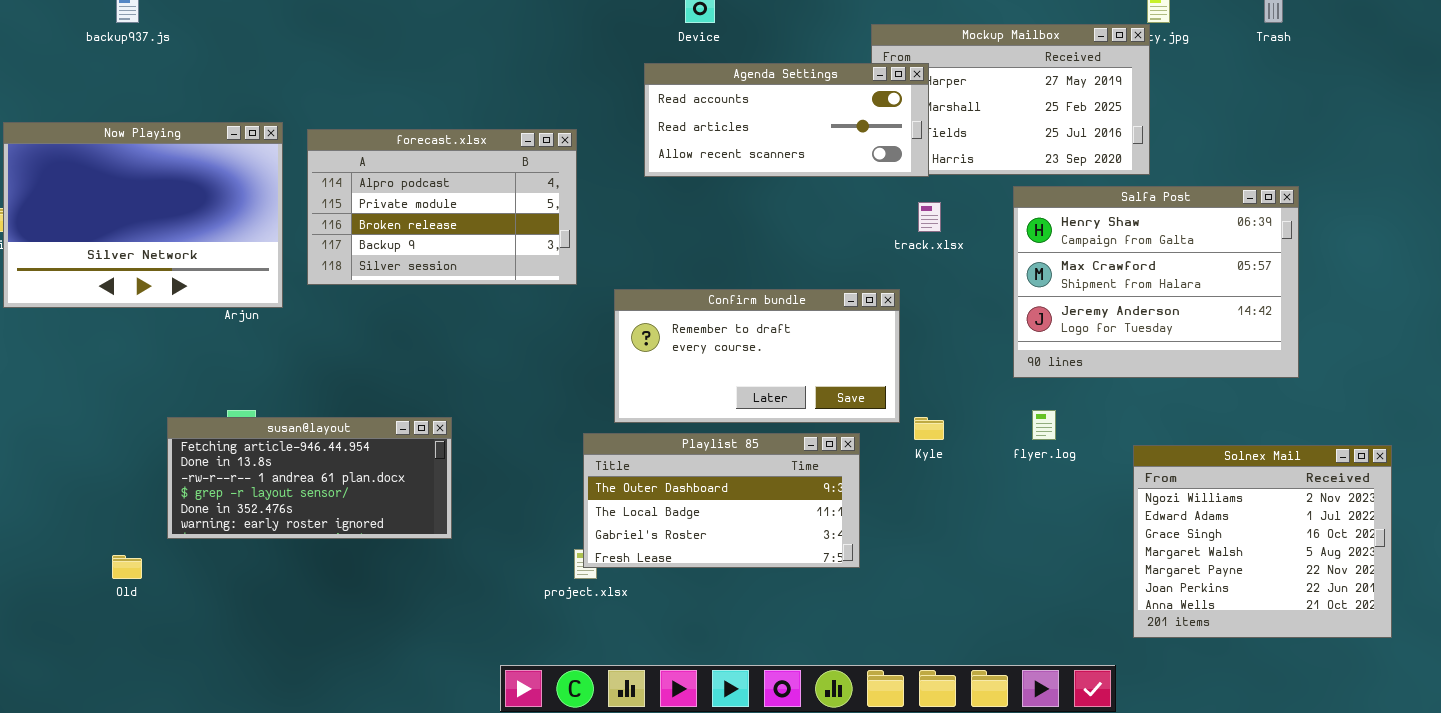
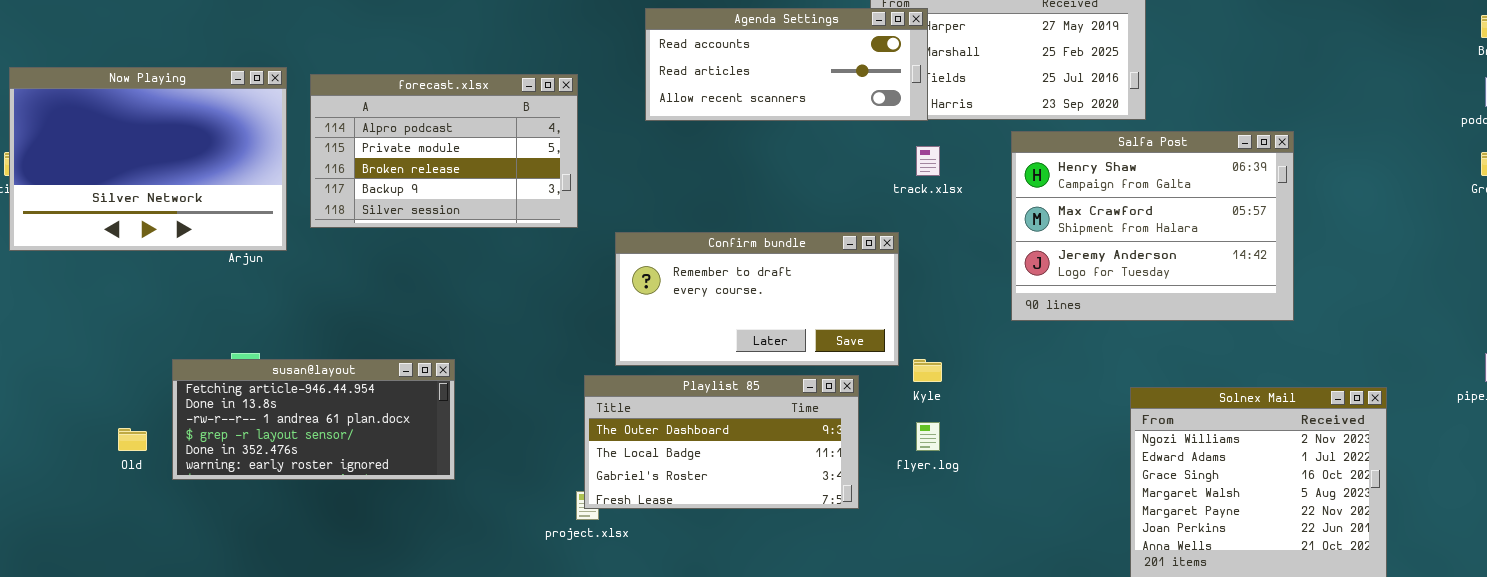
flyer.log: [1032,410,1056,440] -> [916,422,940,451], moved
Old: [112,555,142,579] -> [118,428,147,451], moved

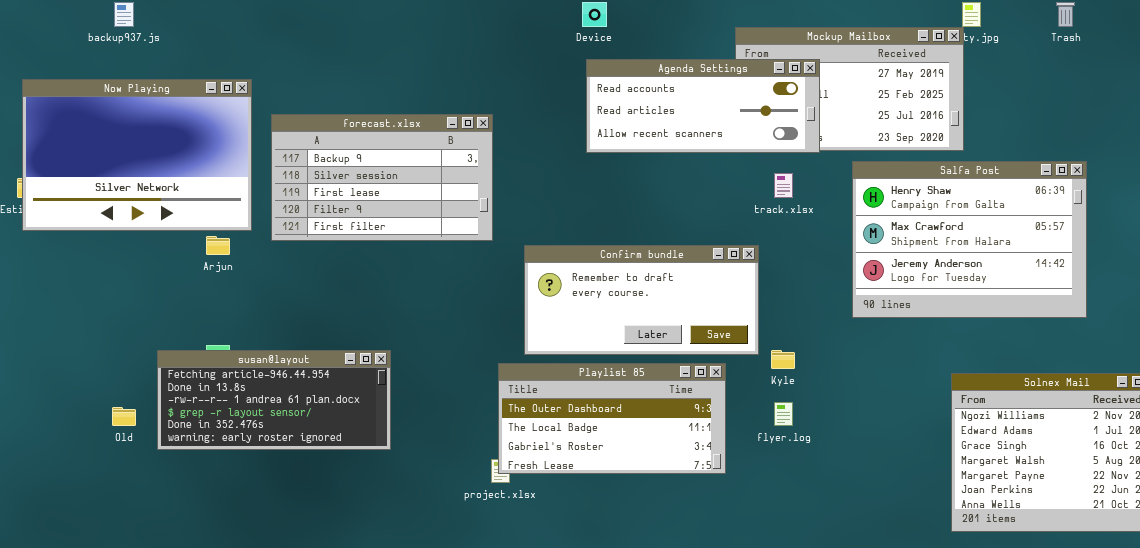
Agenda Settings: [645,8,928,121] -> [586,59,820,153], moved
Now Playing: [9,67,287,251] -> [22,79,252,231], moved
forecast.xlsx: [310,74,578,228] -> [271,114,493,241], scrolled down 3 rows

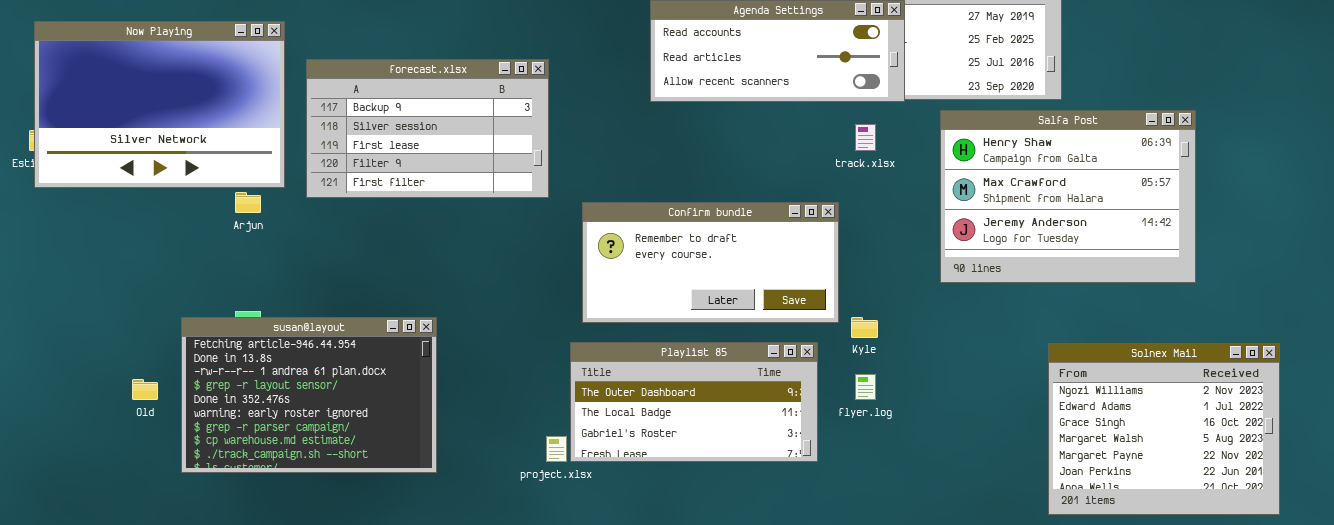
susan@layout: [157,350,391,450] -> [181,317,437,473], resized
Playlist 85: [498,363,726,474] -> [570,342,818,462], moved

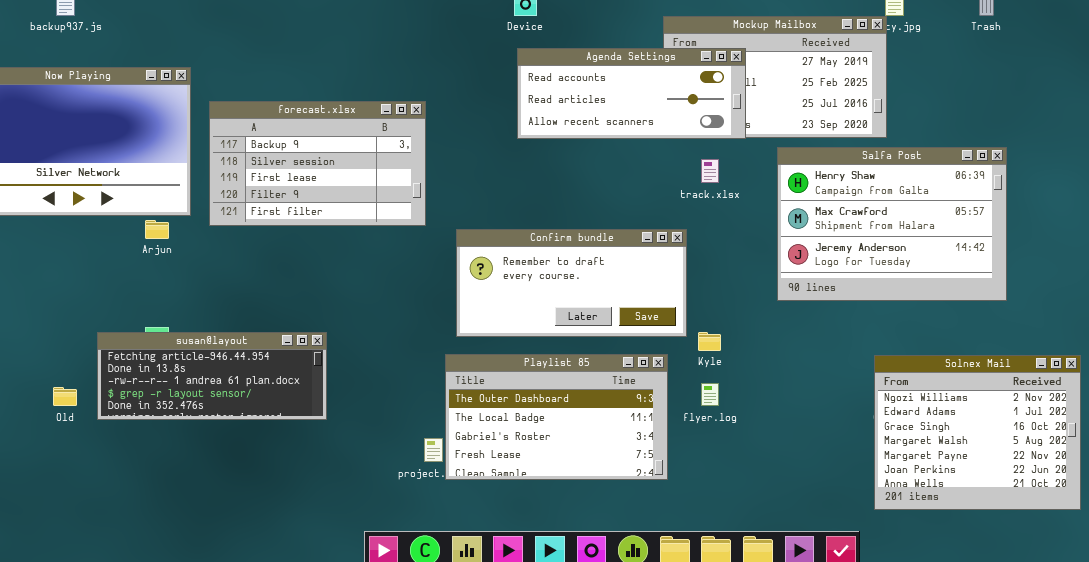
susan@layout: [181,317,437,473] -> [97,332,327,420], resized
Playlist 85: [570,342,818,462] -> [445,354,668,480], resized

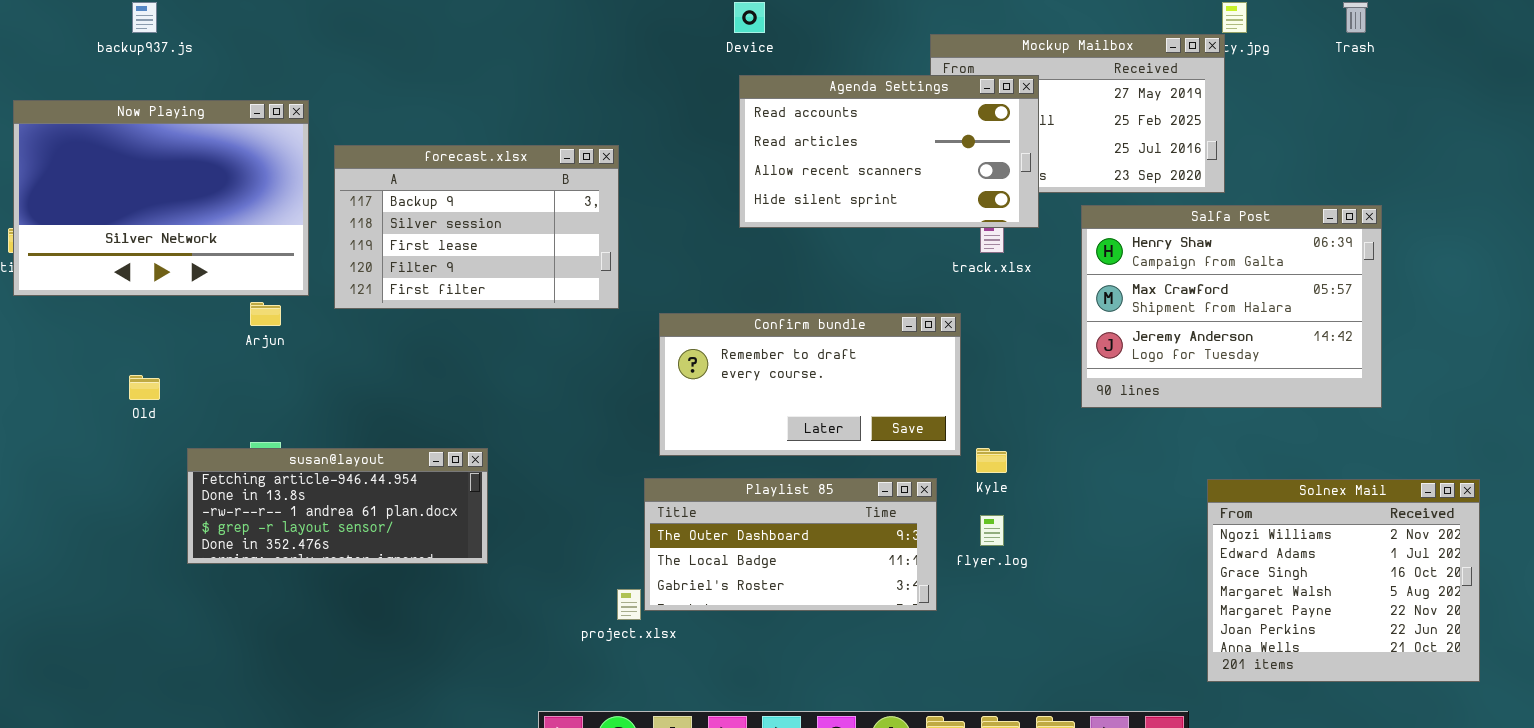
Agenda Settings: [517,48,746,139] -> [739,75,1039,228], resized
Playlist 85: [445,354,668,480] -> [644,478,937,611], resized
Old: [53,387,77,406] -> [129,375,160,400], moved

